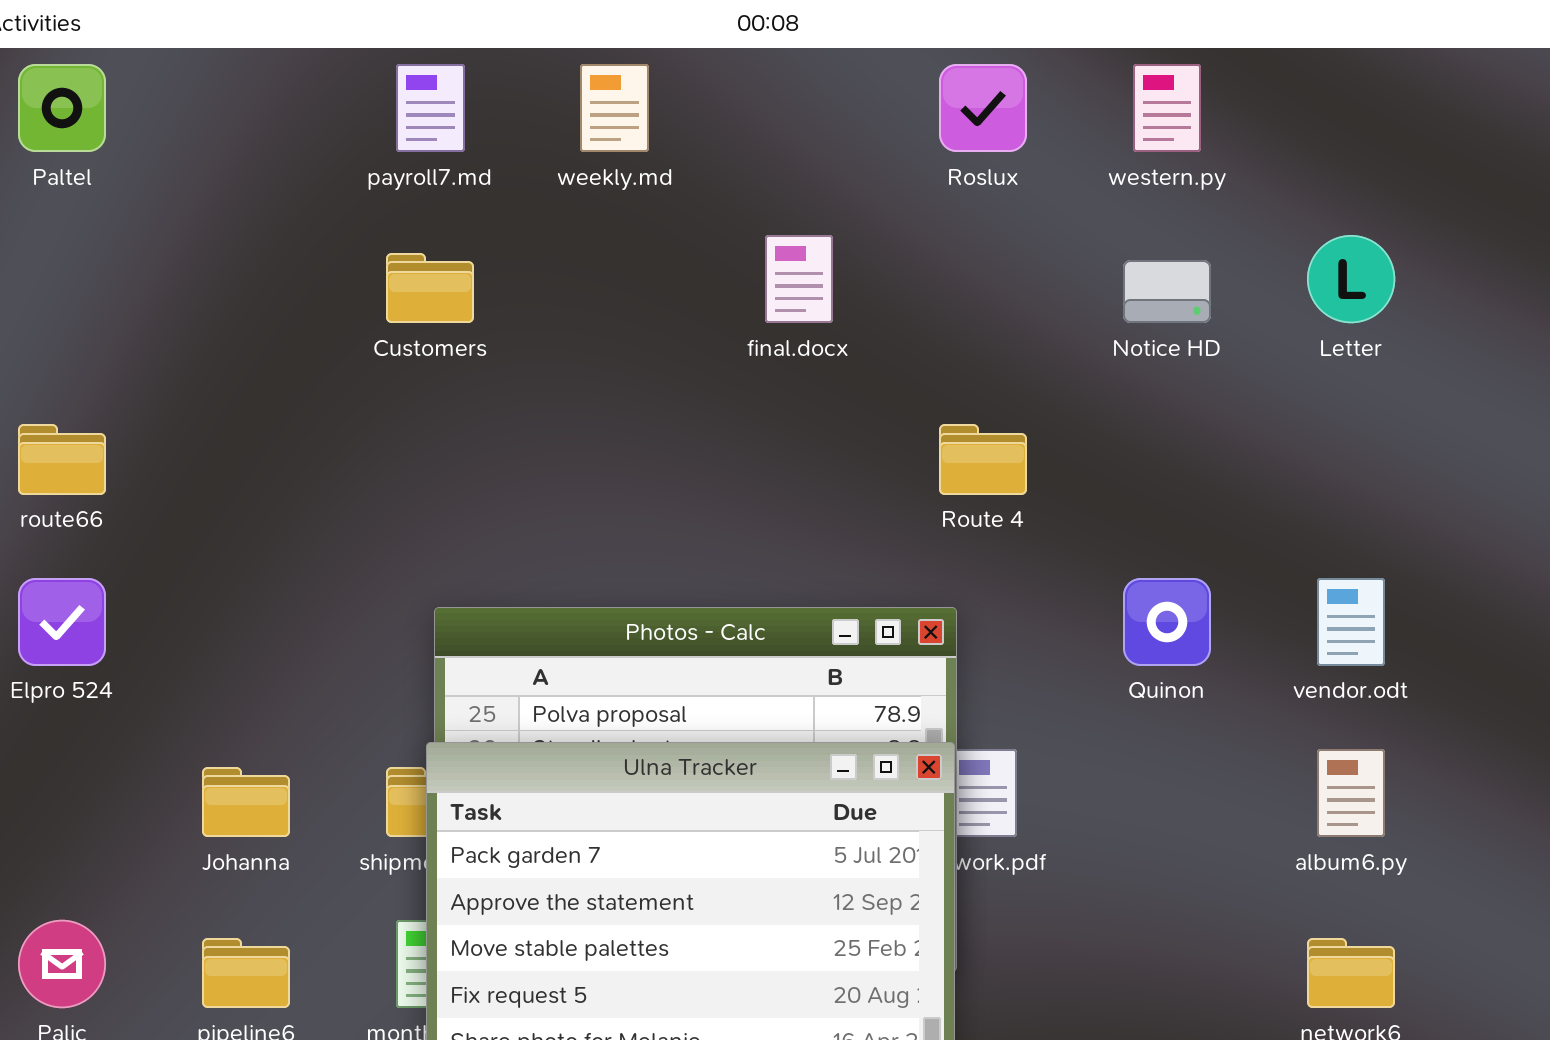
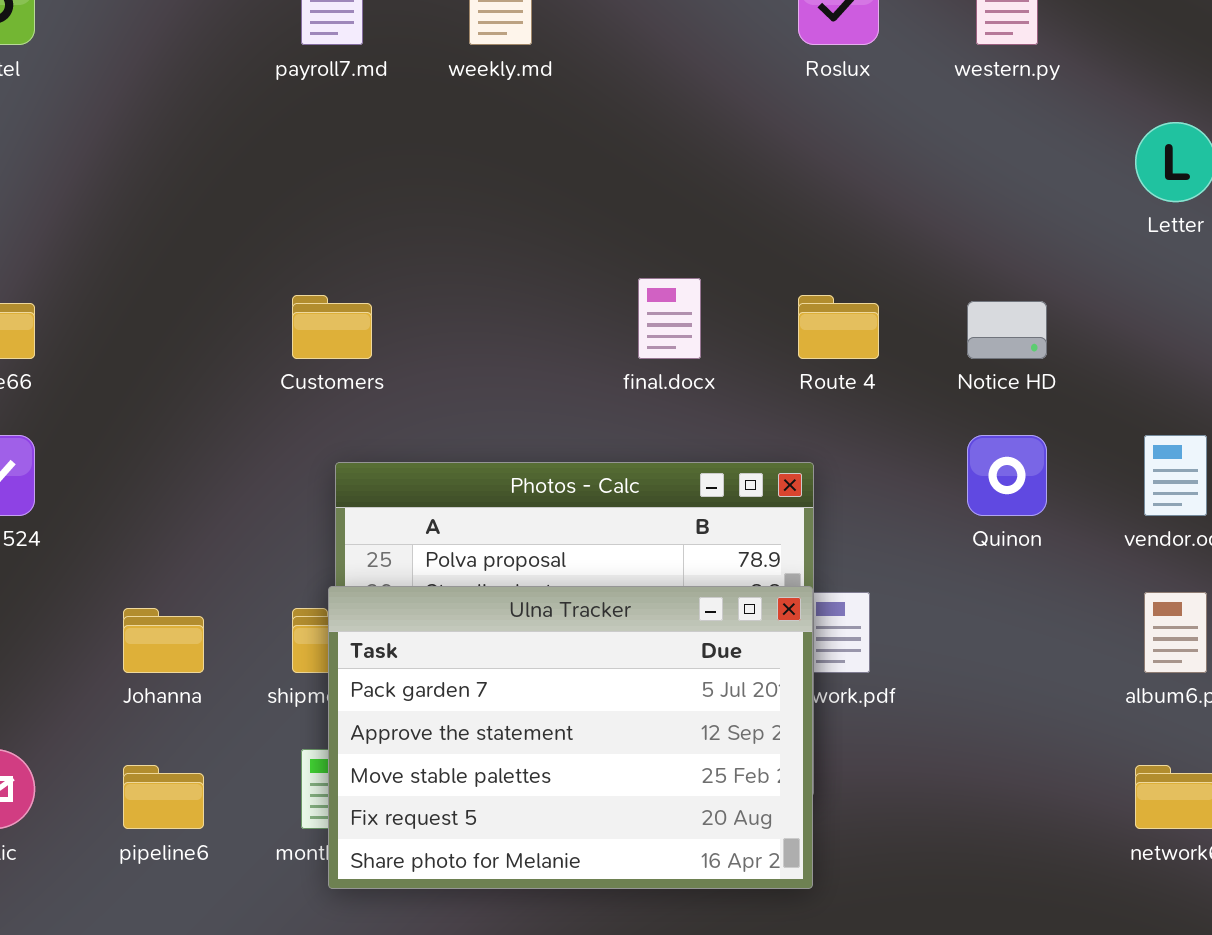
final.docx: [765,235,833,323] -> [638,278,701,359], moved
Customers: [386,253,474,323] -> [292,295,372,359], moved
Notice HD: [1123,260,1211,323] -> [967,301,1047,359], moved

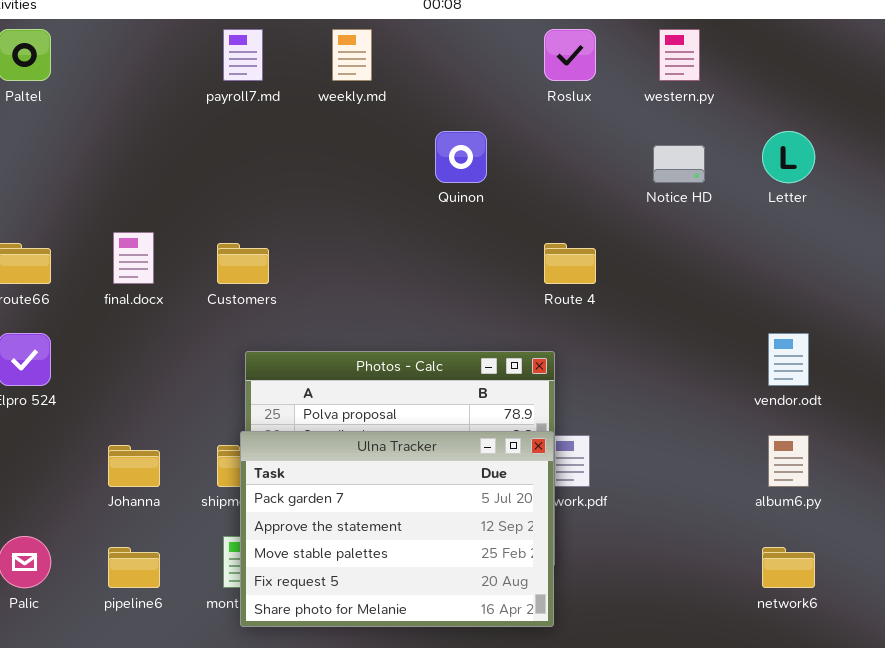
final.docx: [638,278,701,359] -> [113,232,154,284], moved
Notice HD: [967,301,1047,359] -> [653,145,705,183], moved
Quinon: [967,435,1047,516] -> [435,131,487,183], moved

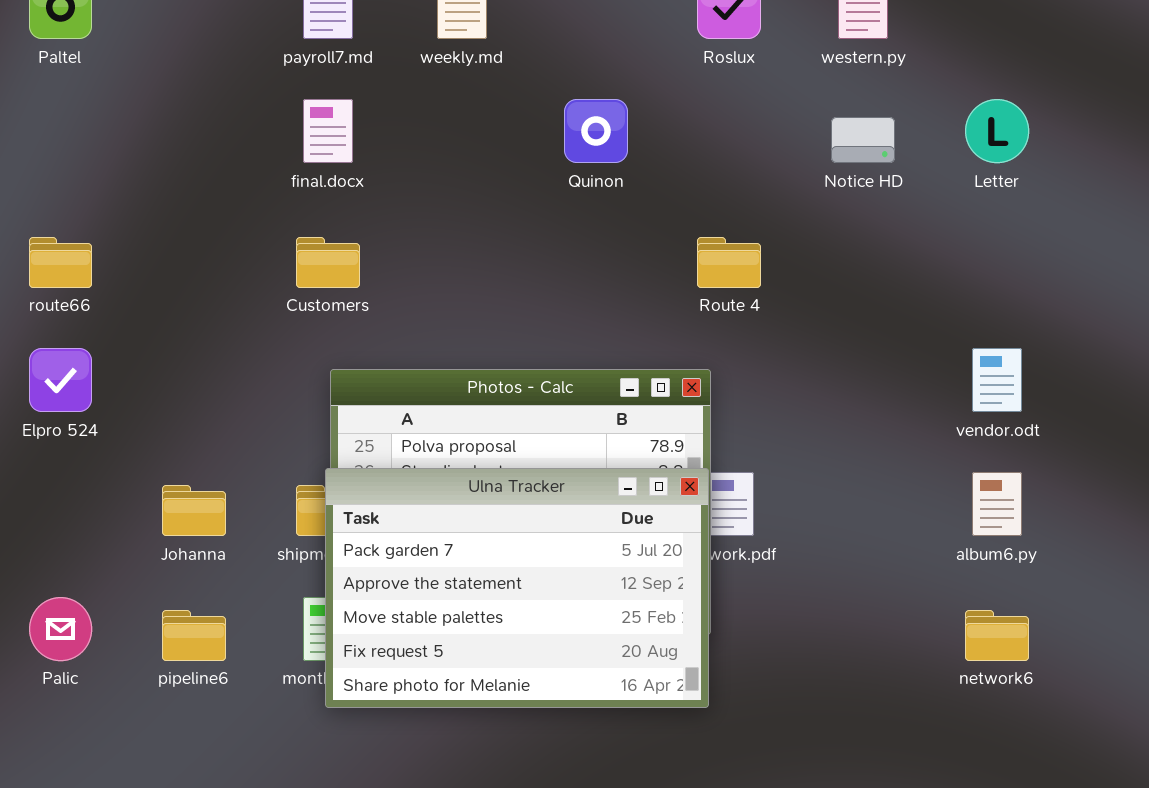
final.docx: [113,232,154,284] -> [303,99,353,163], moved

